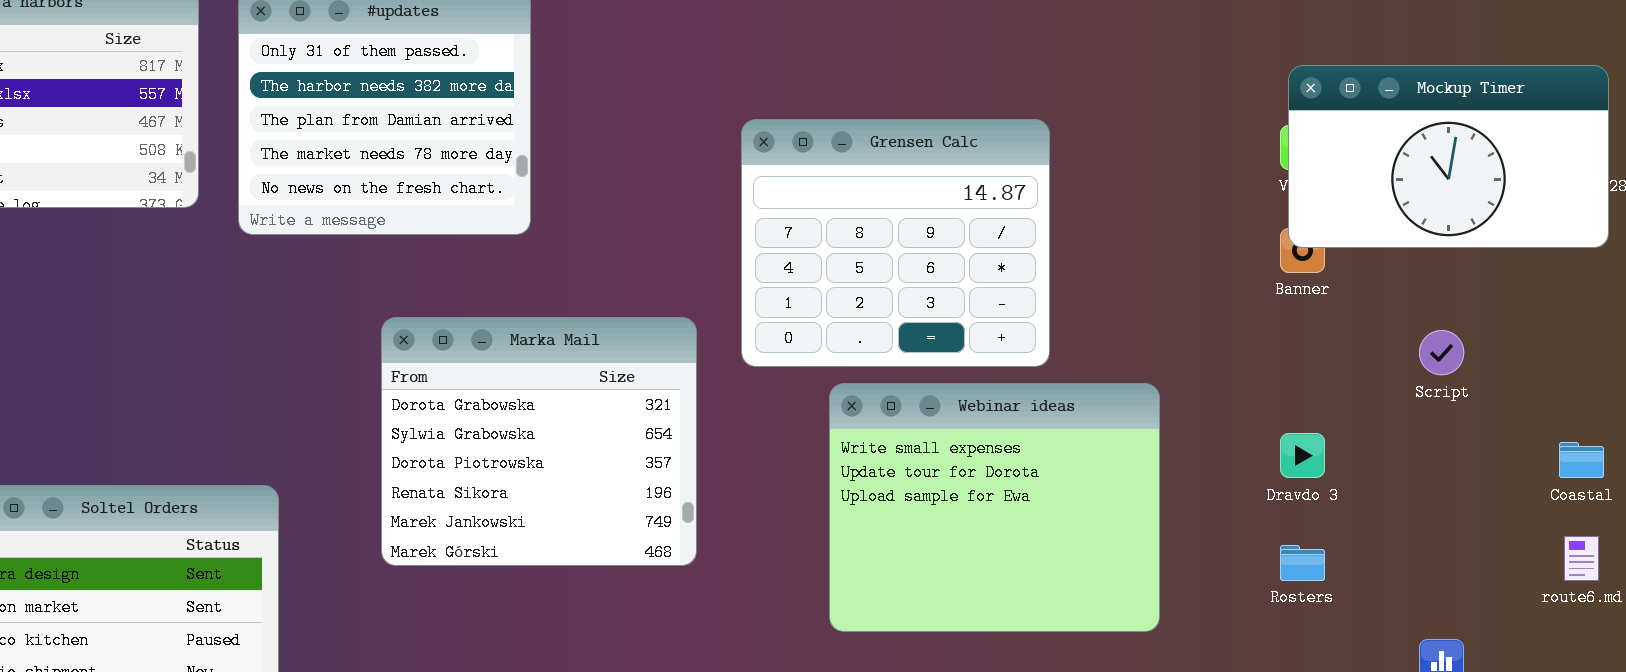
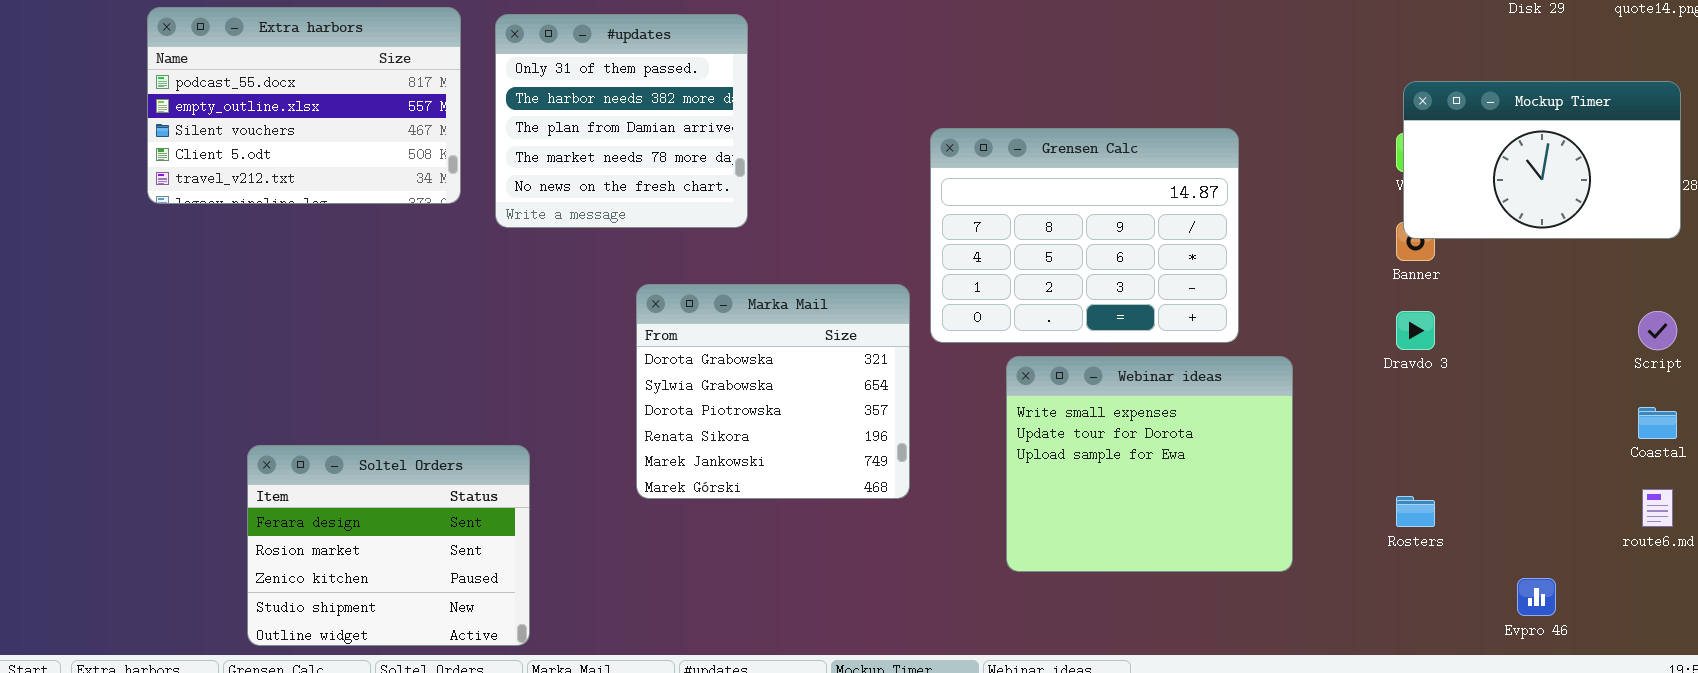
Grensen Calc: [741,119,1050,367] -> [930,128,1239,343], resized
Marka Mail: [381,317,697,566] -> [636,284,910,499], moved
Script: [1419,330,1464,375] -> [1638,311,1677,350], moved
Dravdo 3: [1280,433,1325,478] -> [1396,311,1435,350], moved

